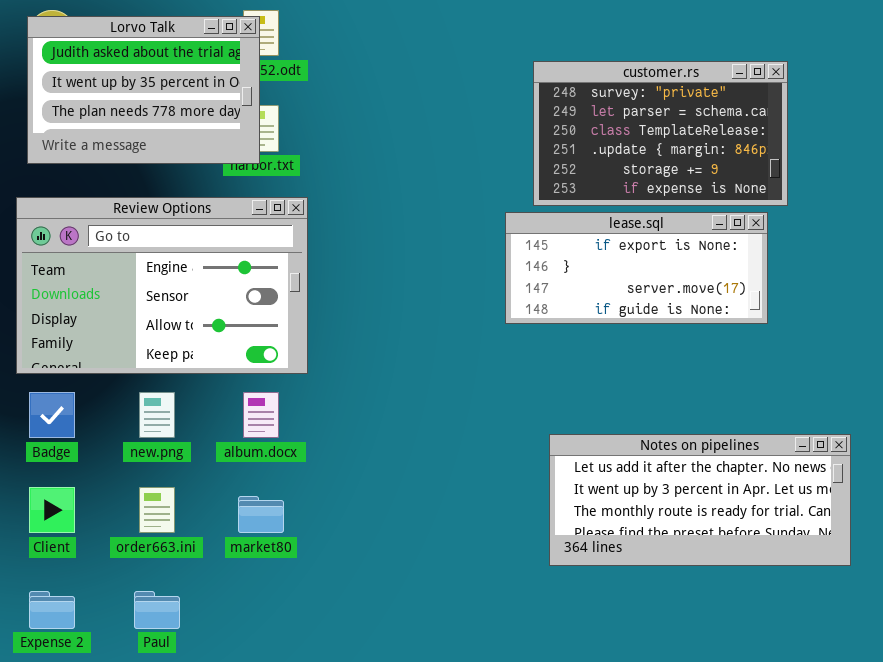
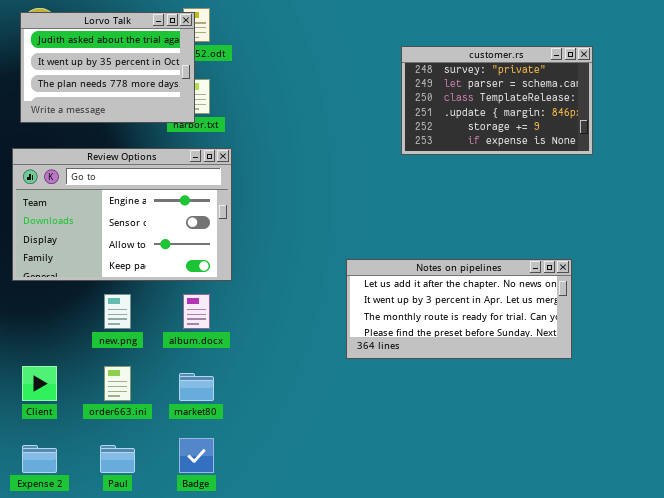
lease.sql: [505,212,768,324] -> none, closed
Badge: [29,392,75,438] -> [179,438,214,473], moved
Notes on pipelines: [549,434,851,566] -> [346,259,572,359], moved

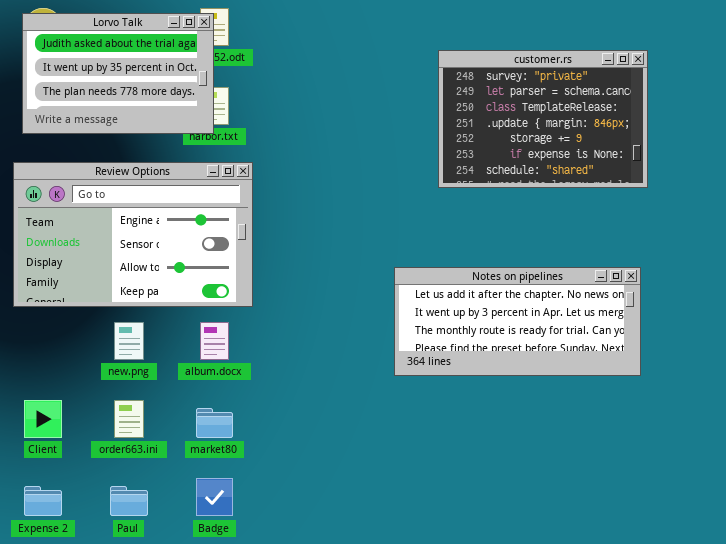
customer.rs: [401,46,593,155] -> [438,50,648,188], resized
Notes on pipelines: [346,259,572,359] -> [394,267,641,376], moved

